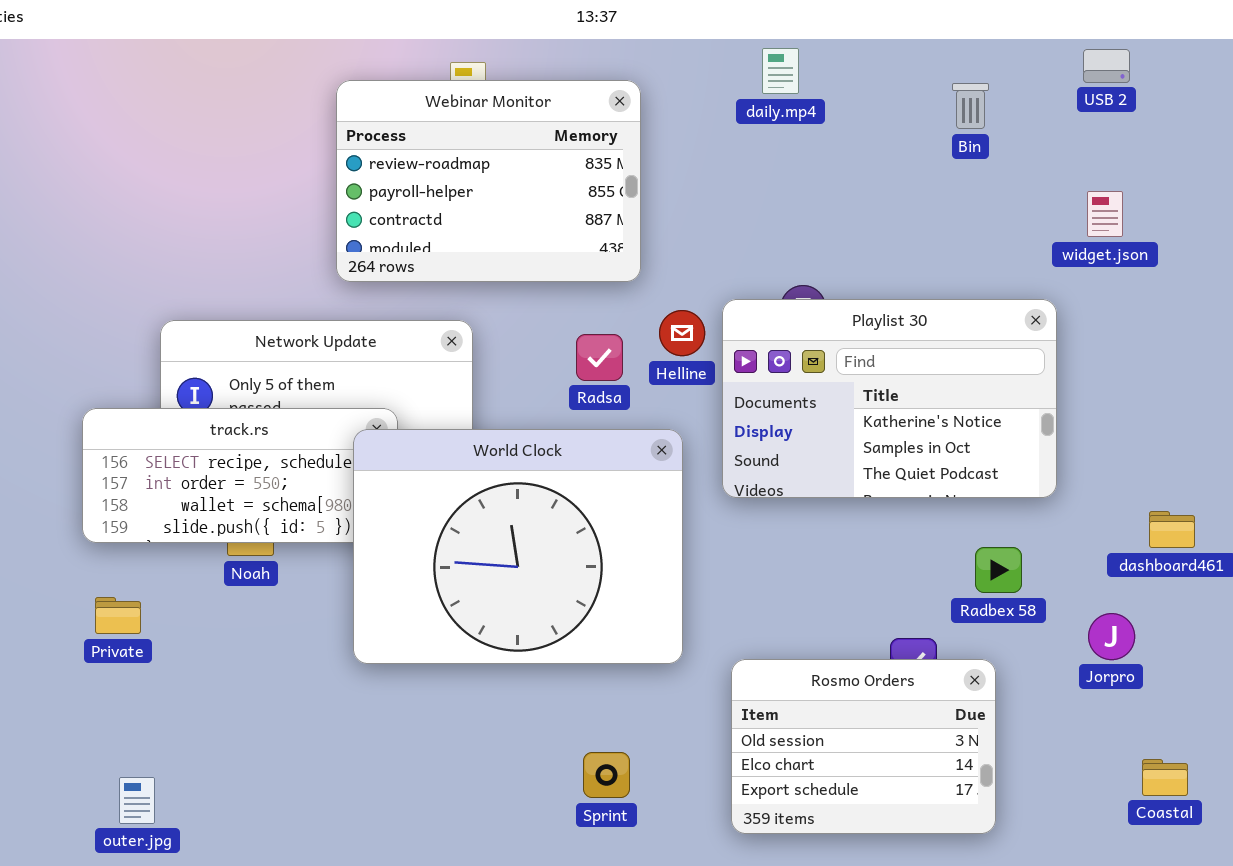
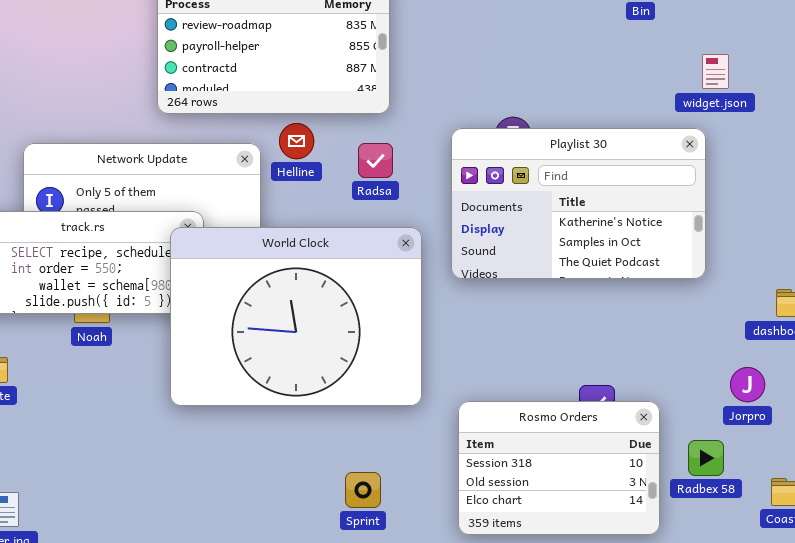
widget.json: [1087,191,1123,237] -> [702,54,729,89], moved
Helline: [659,310,705,356] -> [279,123,314,159], moved
Radsa: [576,334,623,381] -> [358,143,393,178], moved
Radbex 58: [975,547,1022,593] -> [688,440,724,476], moved
Rosmo Orders: [731,659,996,834] -> [458,401,660,535], scrolled up 1 row

